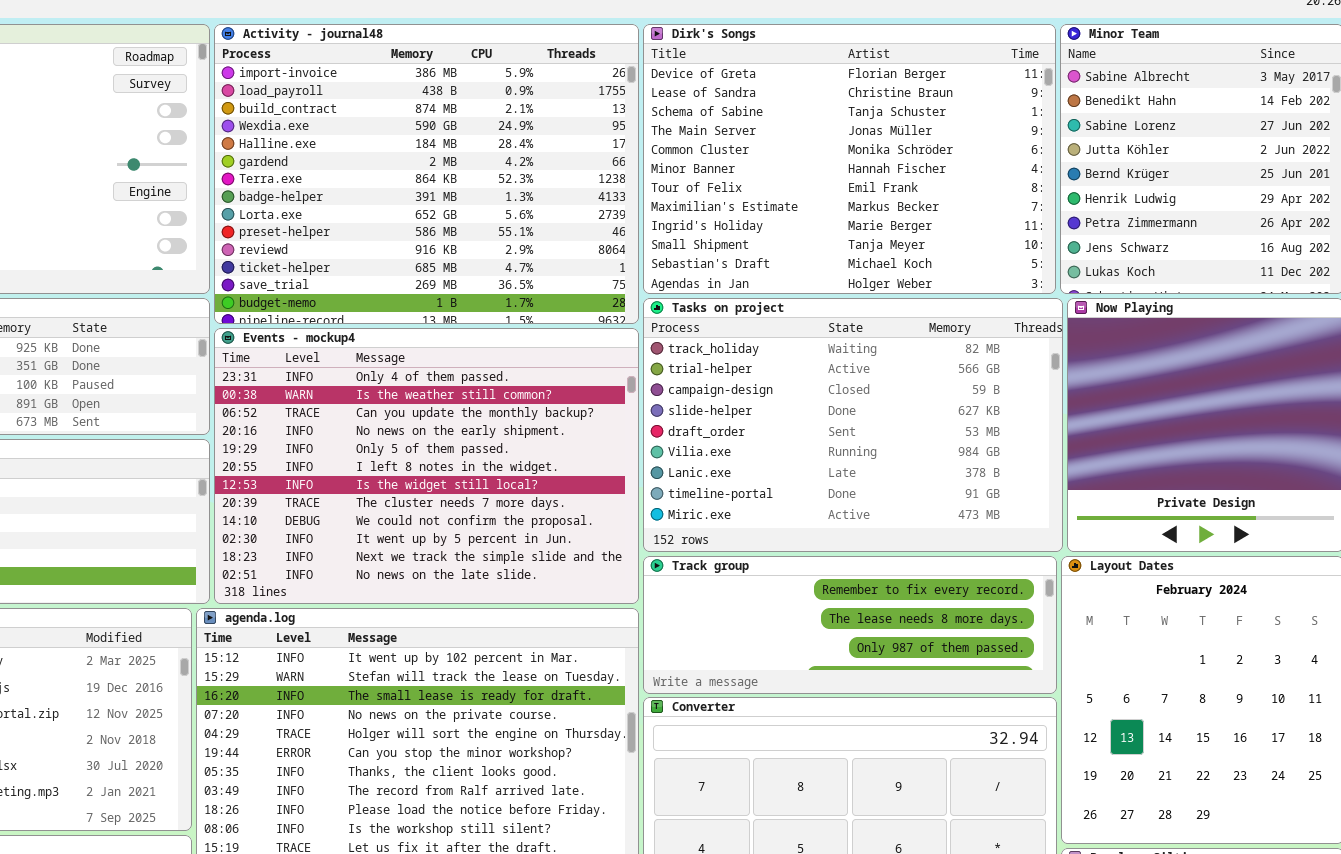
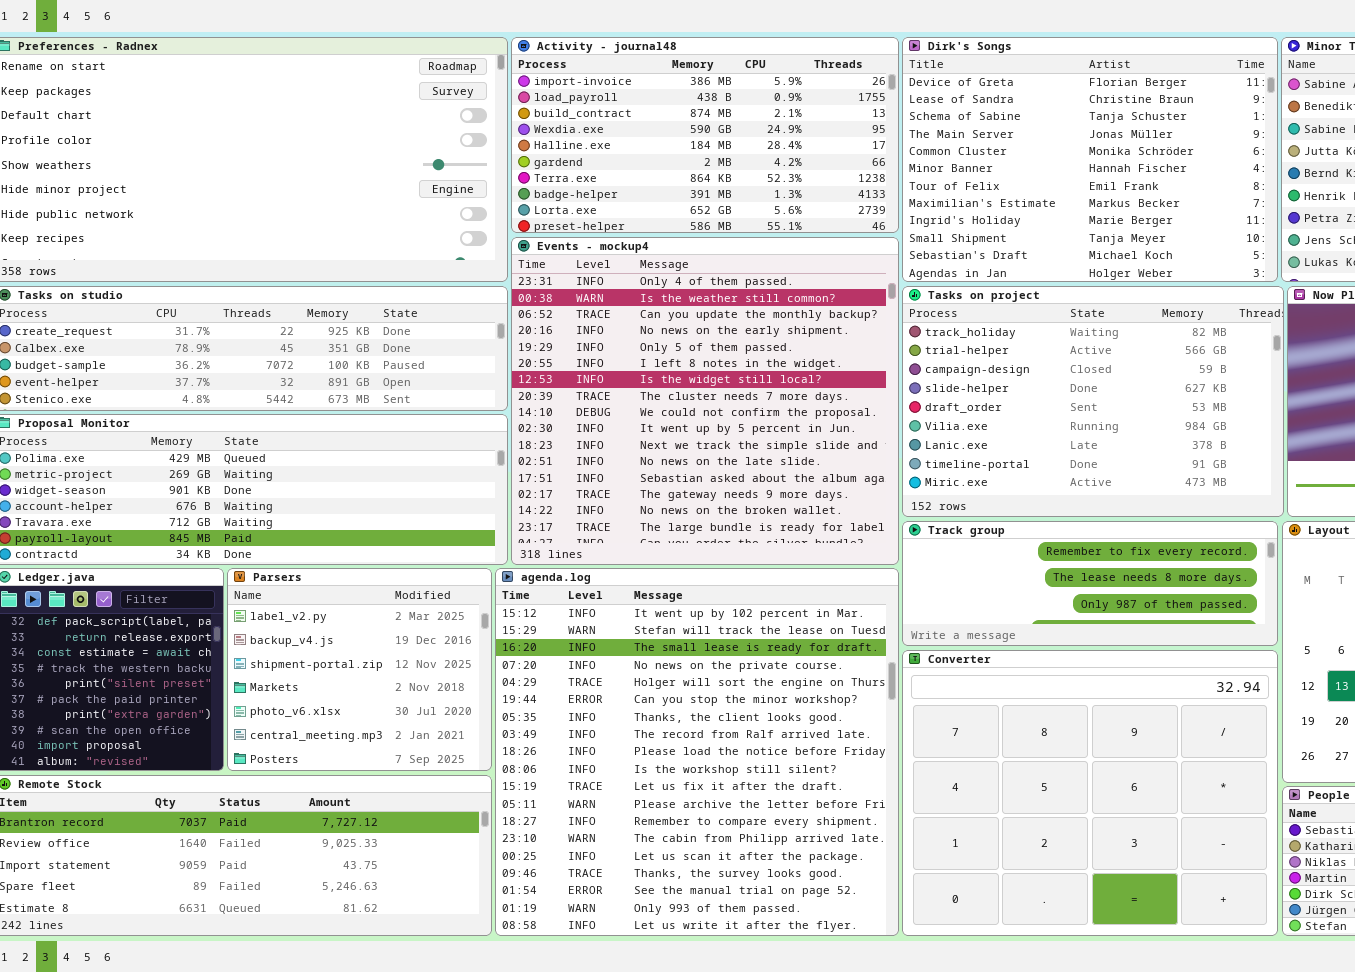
Activity - journal48: [214,24,639,324] -> [511,37,899,233], resized
Events - mockup4: [214,328,639,604] -> [511,237,899,565], resized

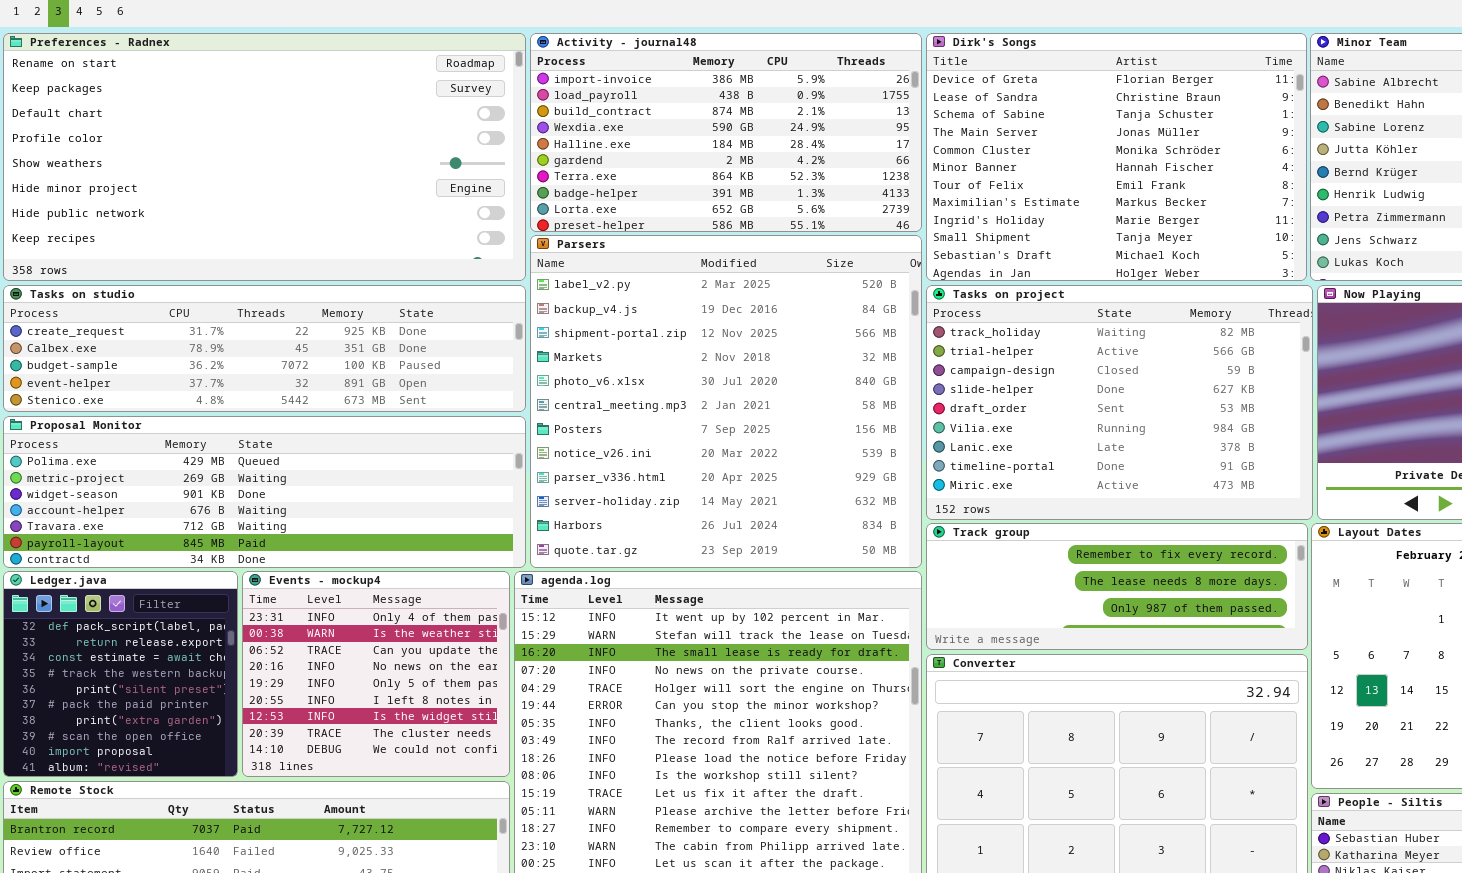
Events - mockup4: [511,237,899,565] -> [242,571,510,777], moved, resized
Parsers: [227,568,492,771] -> [530,235,922,568], moved, resized

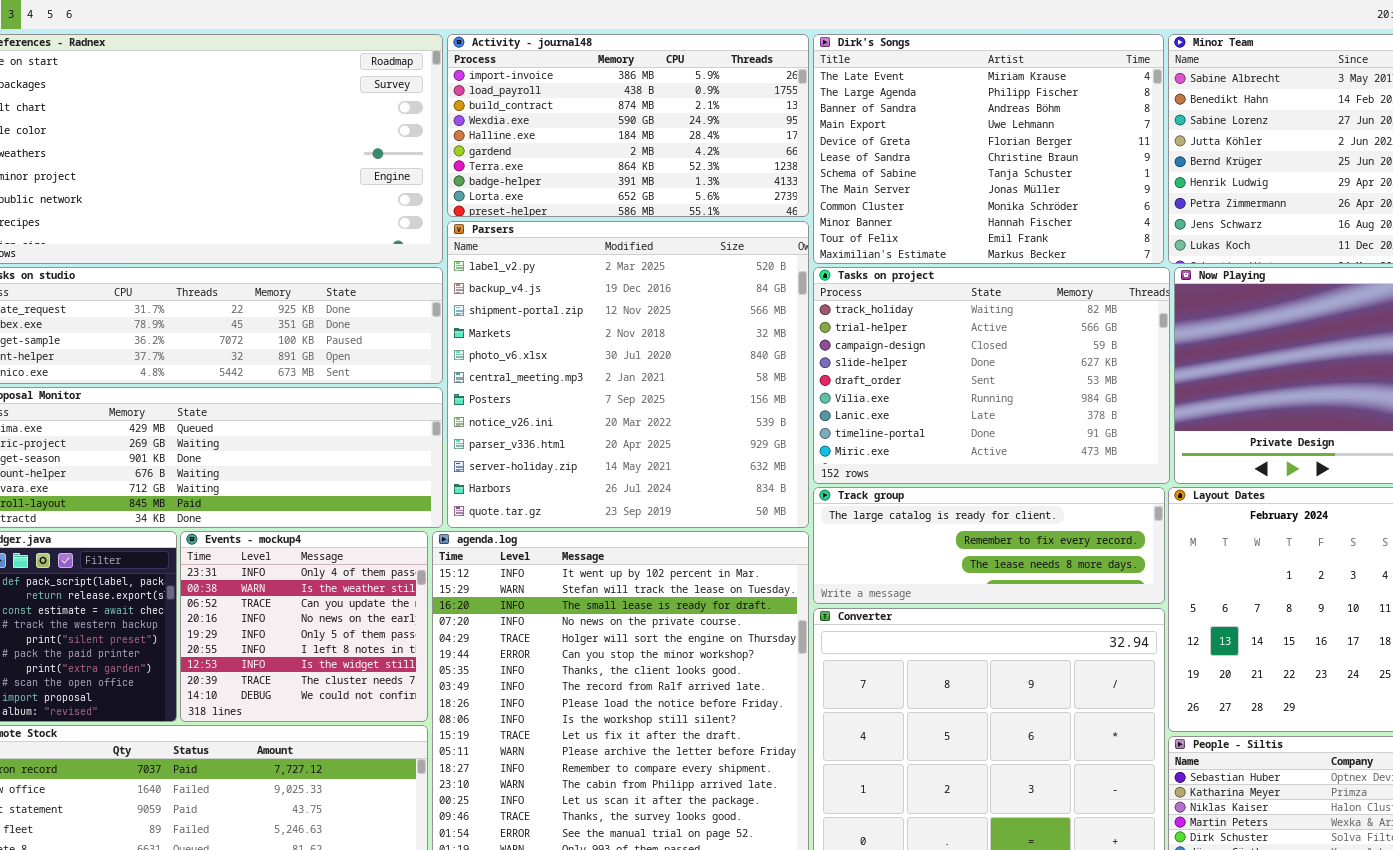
Dirk's Songs: [926,33,1307,281] -> [813,34,1164,264], scrolled up 4 rows
Track group: [926,523,1308,650] -> [813,487,1165,604], scrolled up 1 row

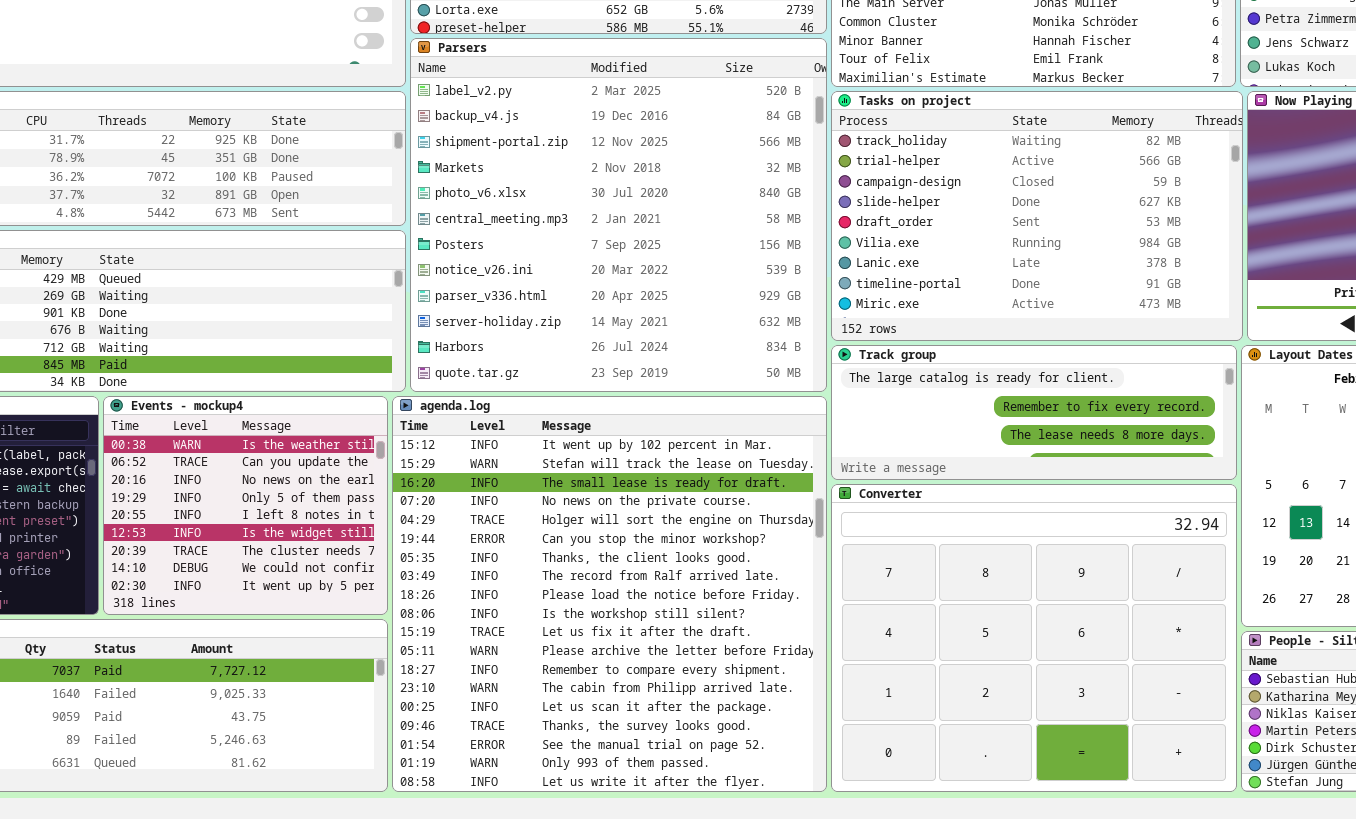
Events - mockup4: [180,531,428,722] -> [103,396,388,615], scrolled down 1 row

